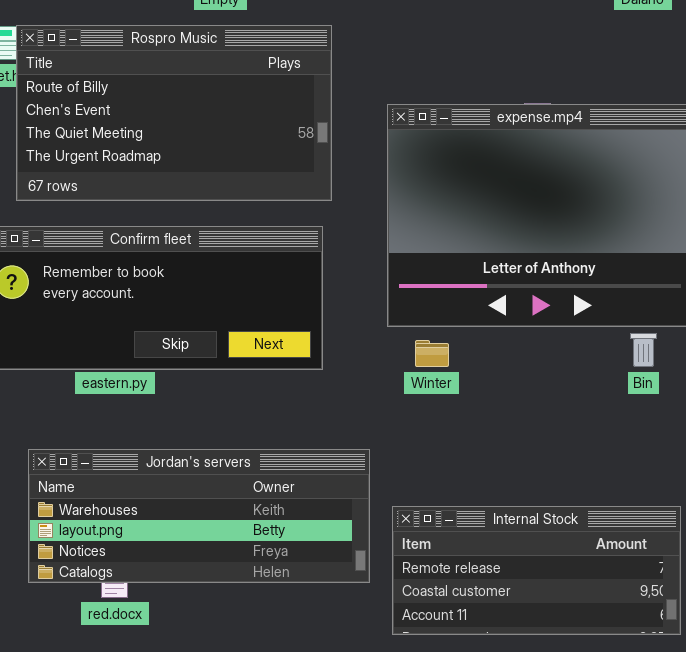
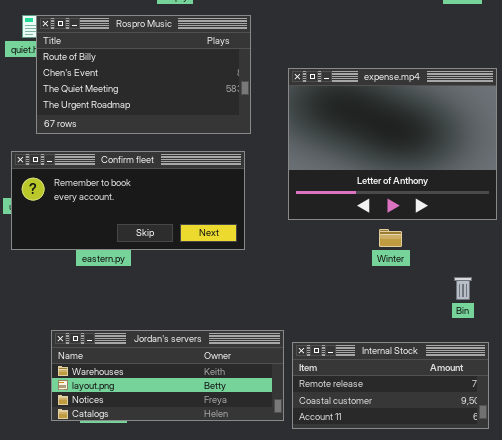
Bin: [630,333,657,367] -> [454,277,472,300], moved
Winter: [415,340,449,367] -> [379,229,402,247], moved
Jordan's servers: [28,449,370,583] -> [51,330,284,421], moved

